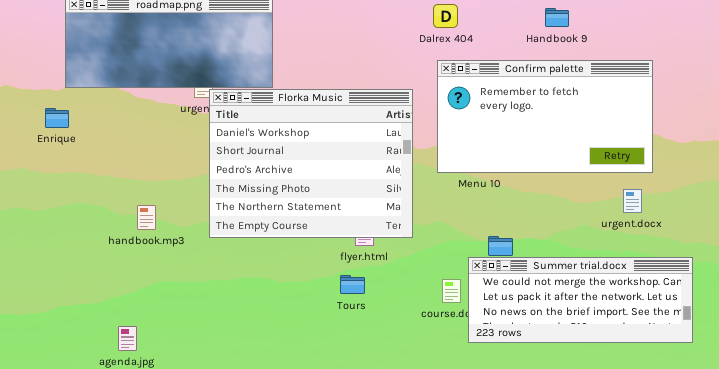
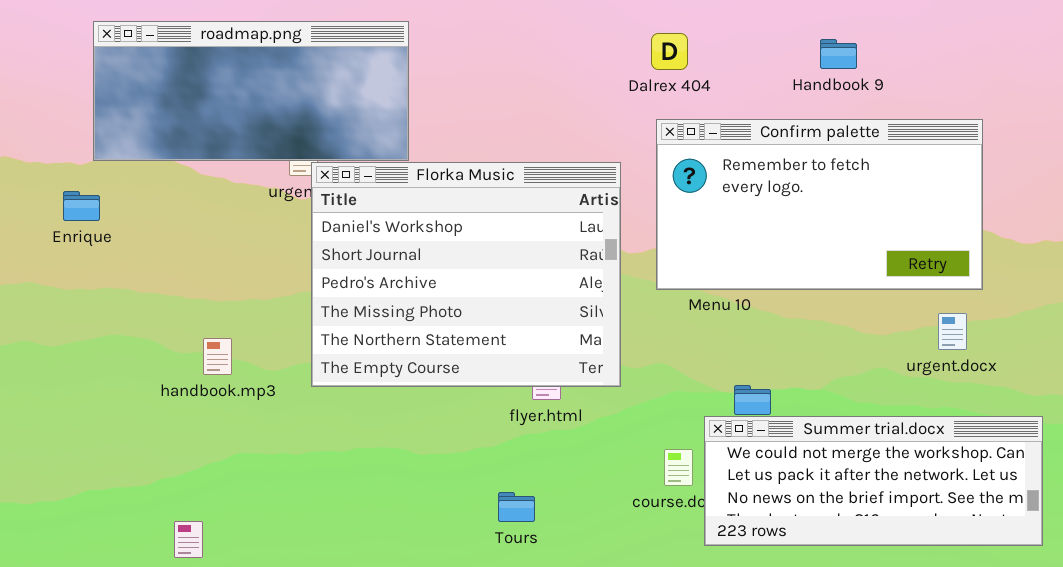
Tours: [340,275,365,294] -> [498,492,535,522], moved

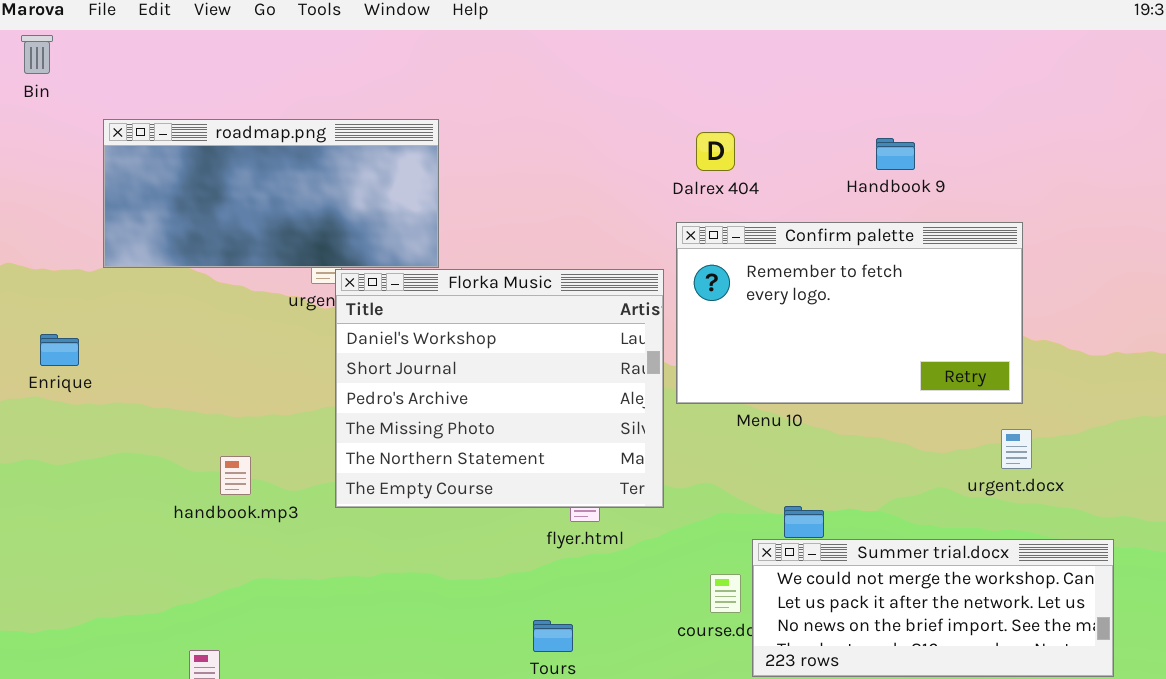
Confirm palette: [656,119,983,290] -> [676,222,1023,404], moved
Enrique: [63,191,100,221] -> [40,334,79,366], moved

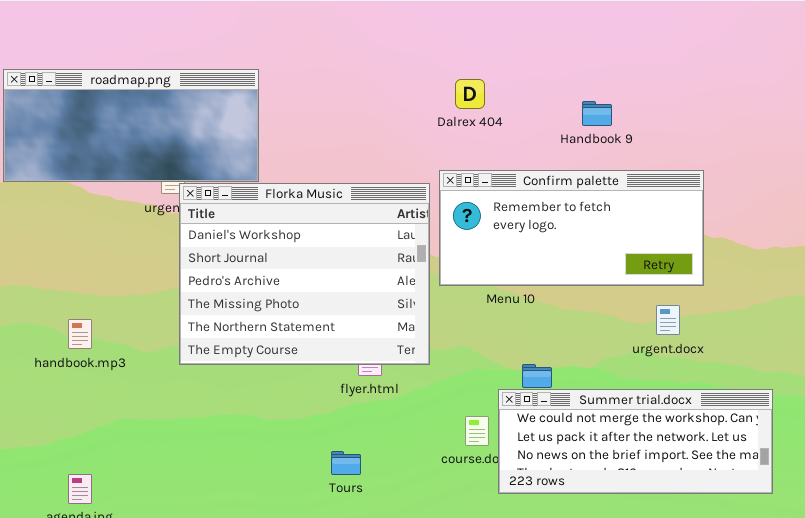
Handbook 9: [876,138,915,170] -> [582,101,612,126], moved
Confirm palette: [676,222,1023,404] -> [439,170,704,286], resized
urgent.docx: [1001,429,1032,469] -> [656,305,680,335], moved
handbook.mp3: [220,456,251,495] -> [68,319,92,349], moved

